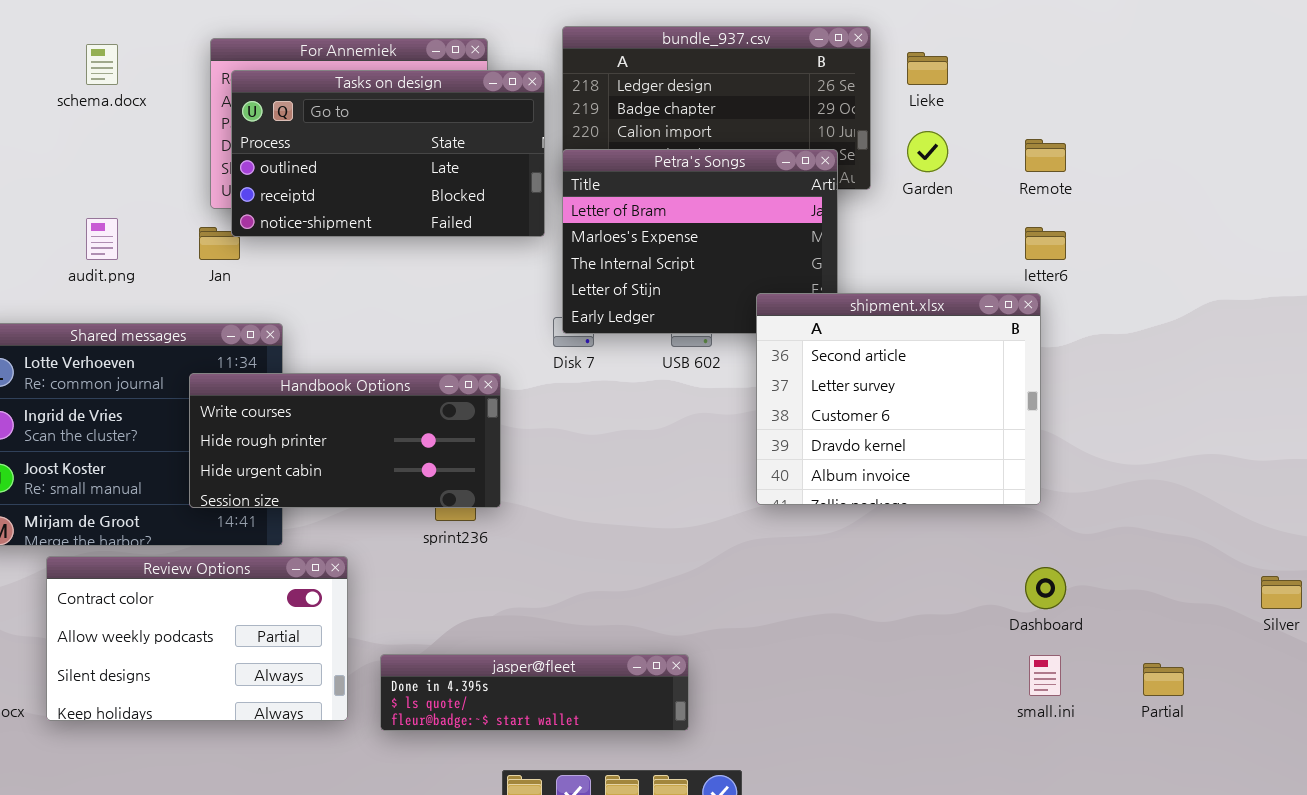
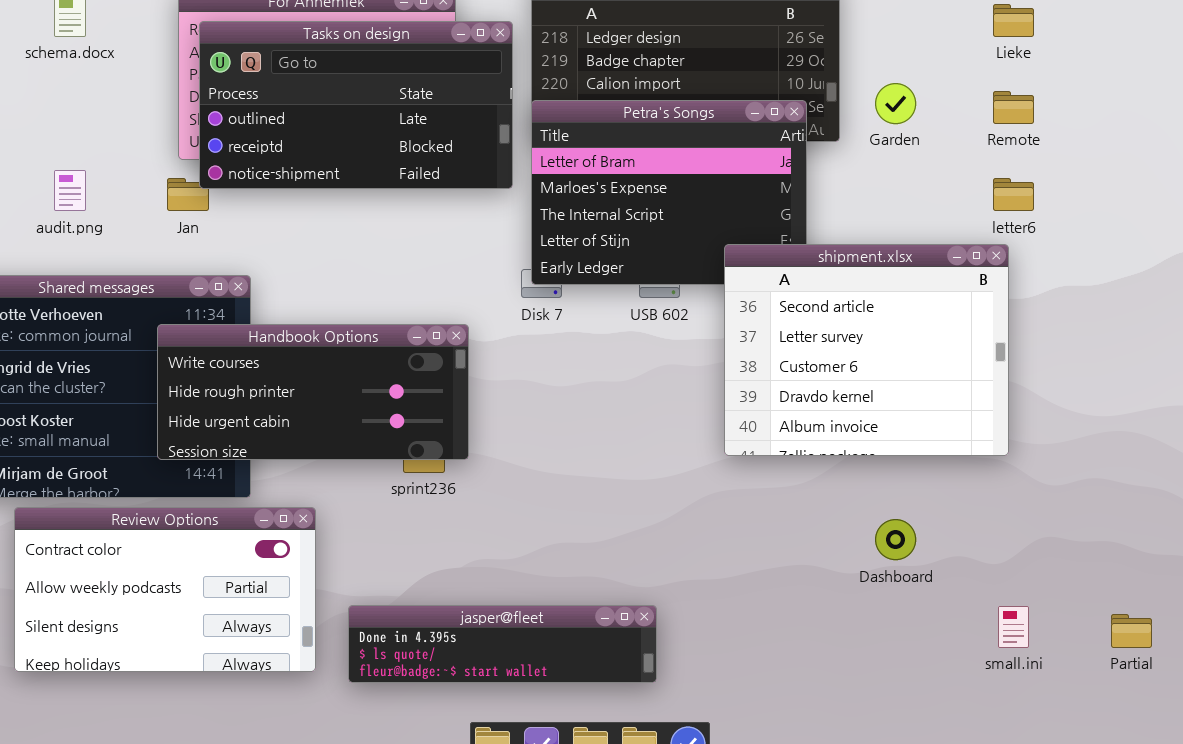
Lieke: [907,52,948,85] -> [993,4,1034,37], moved
Dashboard: [1025,567,1066,609] -> [875,519,916,560], moved

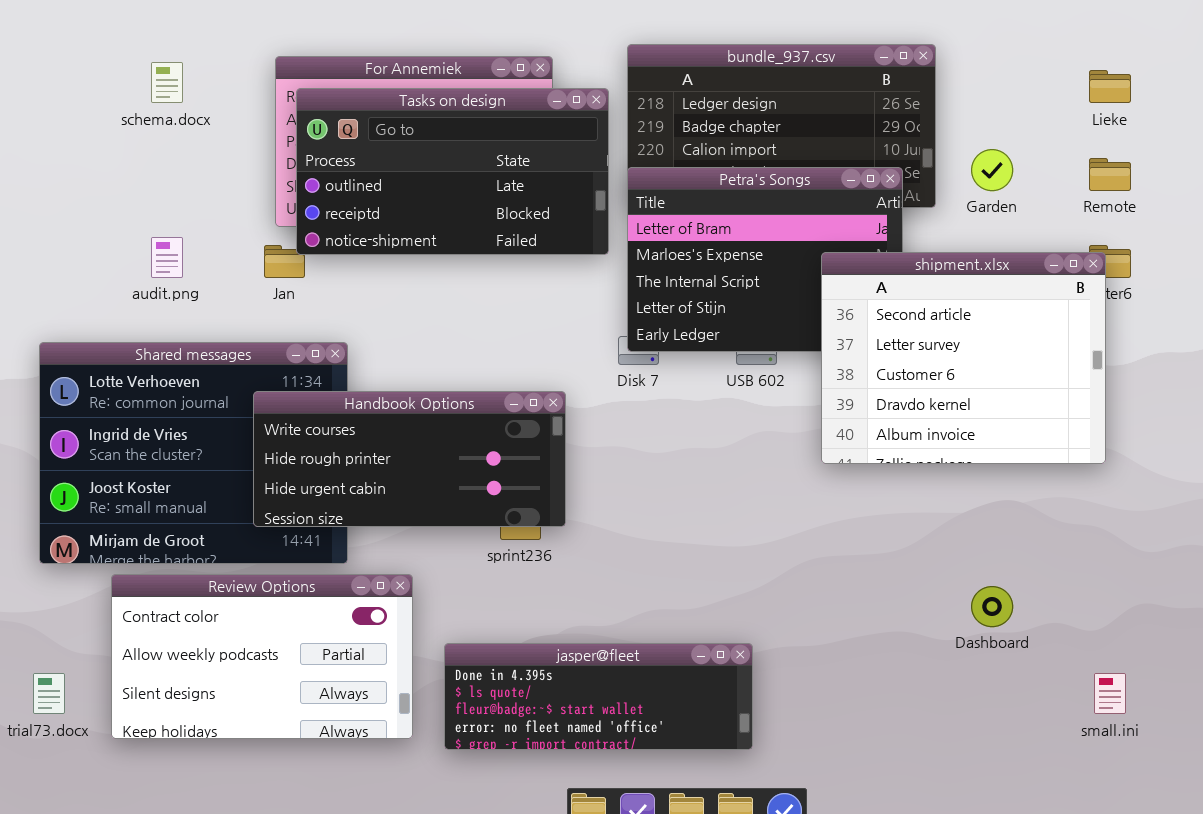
shipment.xlsx: [724,244,1009,456] -> [821,252,1106,464], moved
jasper@fleet: [348,605,657,683] -> [444,643,753,750], resized

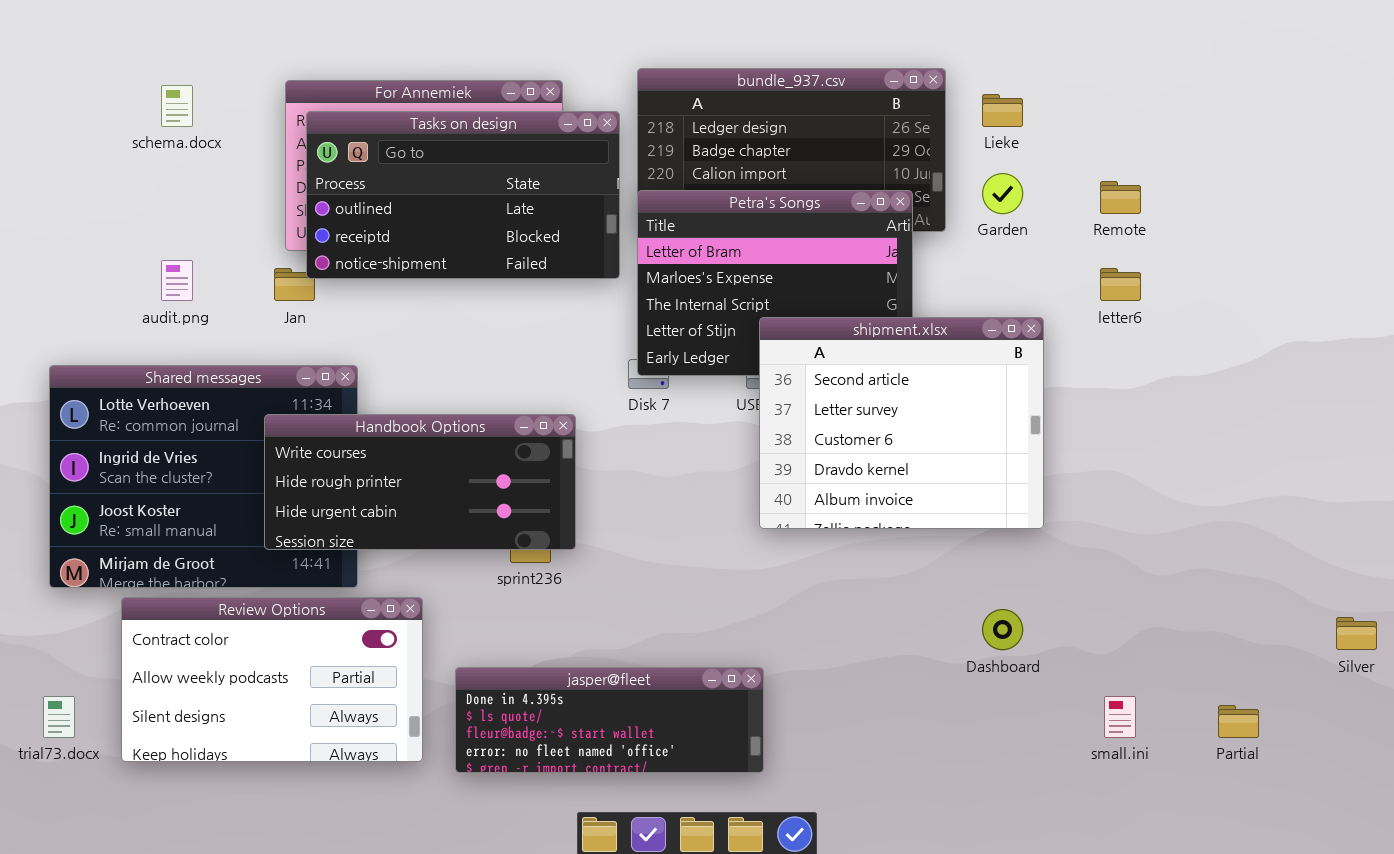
Lieke: [1089,70,1131,103] -> [982,94,1023,127], moved
shipment.xlsx: [821,252,1106,464] -> [759,317,1044,529], moved

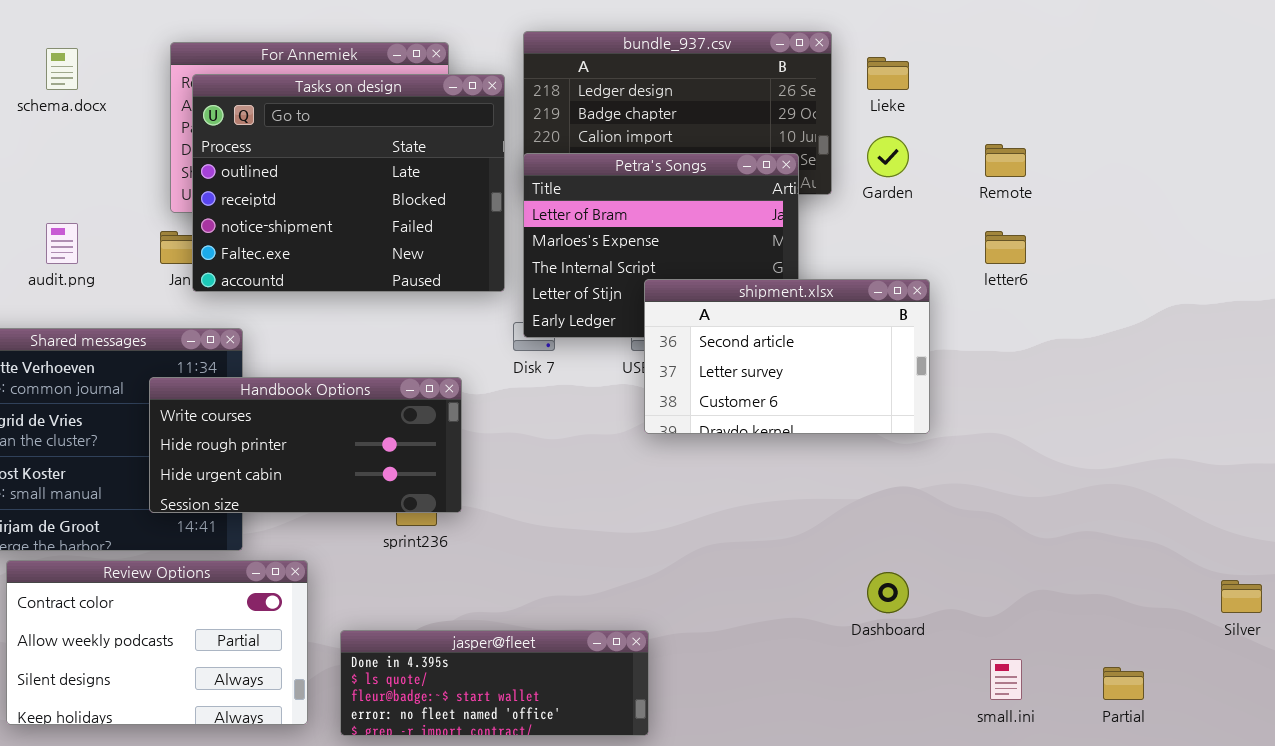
Tasks on design: [306,111,620,279] -> [192,74,505,292], resized
shipment.xlsx: [759,317,1044,529] -> [644,279,930,434], resized

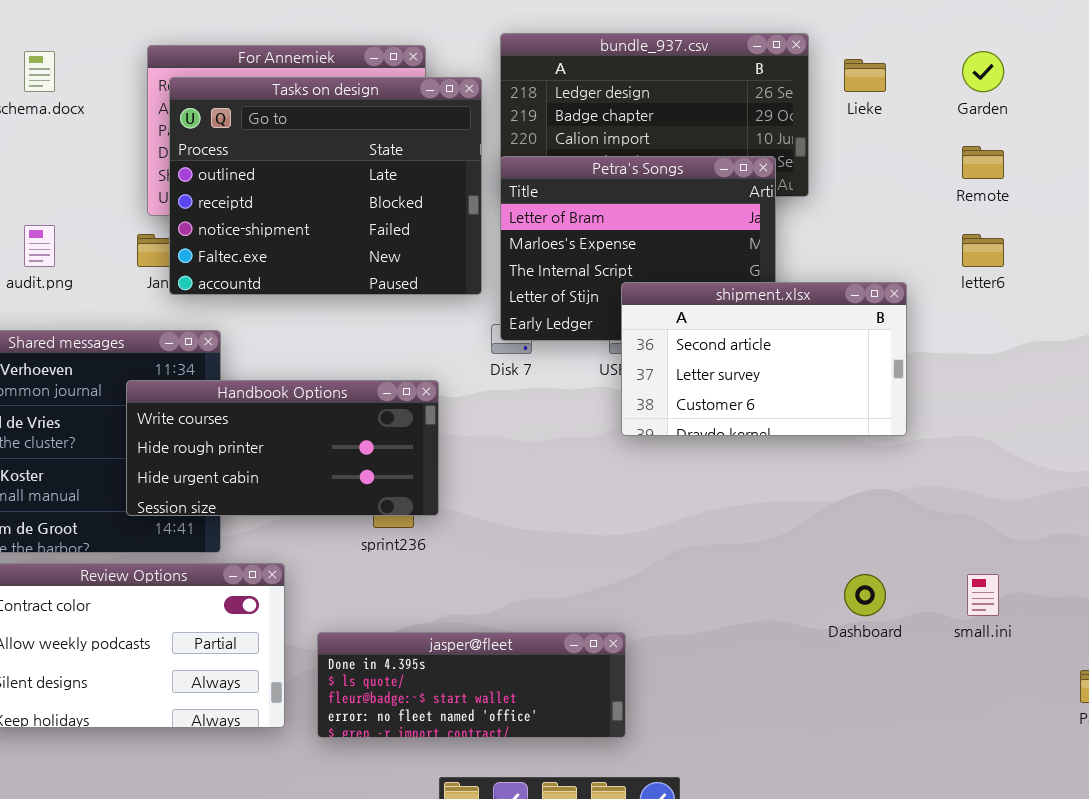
Garden: [867,136,909,177] -> [962,51,1004,92], moved
small.ini: [990,659,1022,700] -> [967,574,999,616], moved

